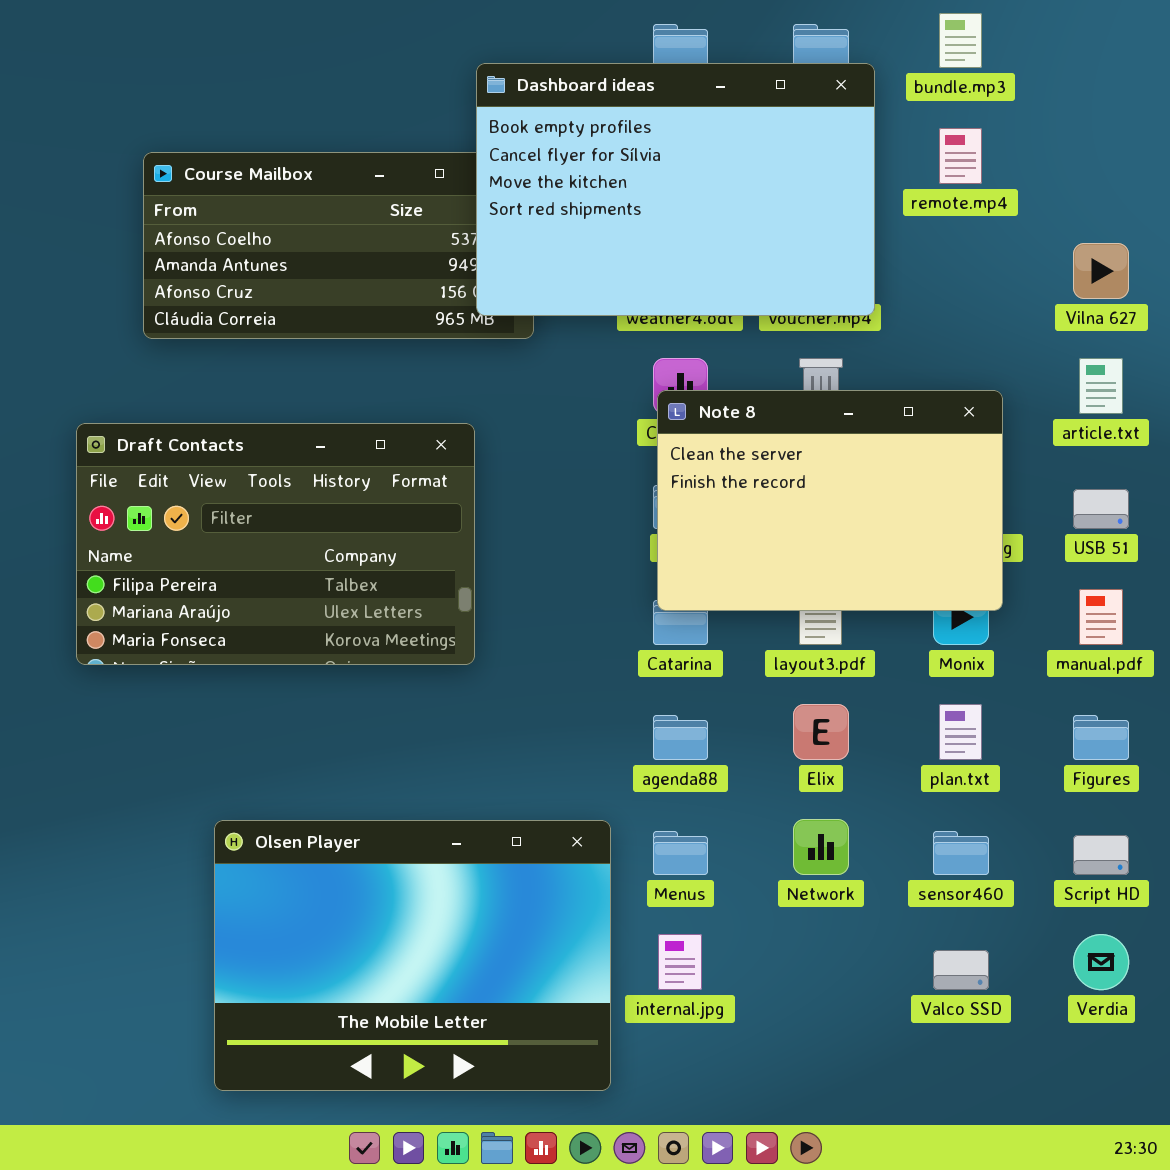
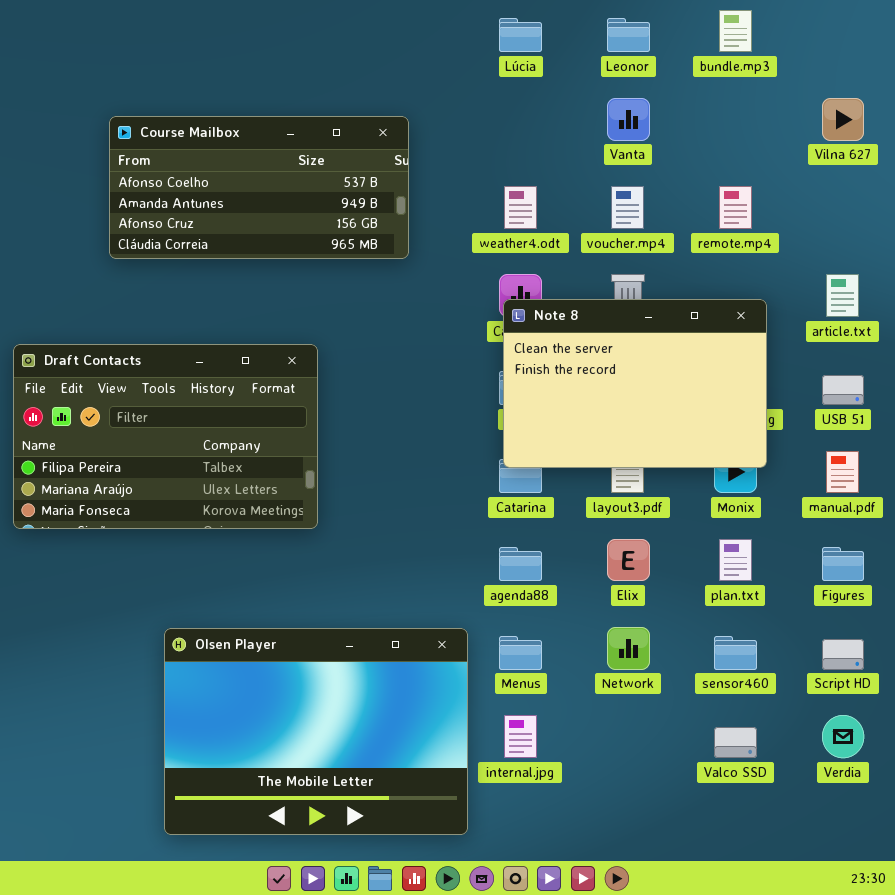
Dashboard ideas: [476,63,875,316] -> none, closed
remote.mp4: [939,128,982,184] -> [719,186,752,229], moved
Vilna 627: [1073,243,1129,299] -> [822,98,864,141], moved
Draft Contacts: [76,423,475,665] -> [13,344,318,529], moved

